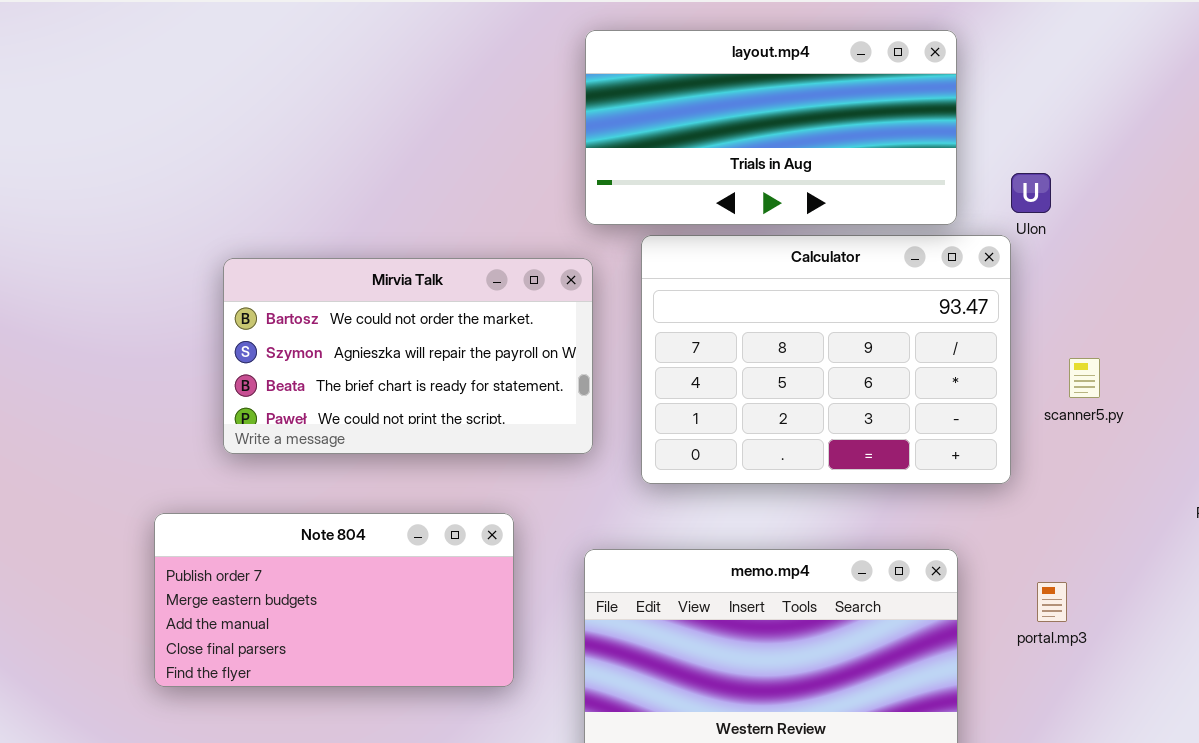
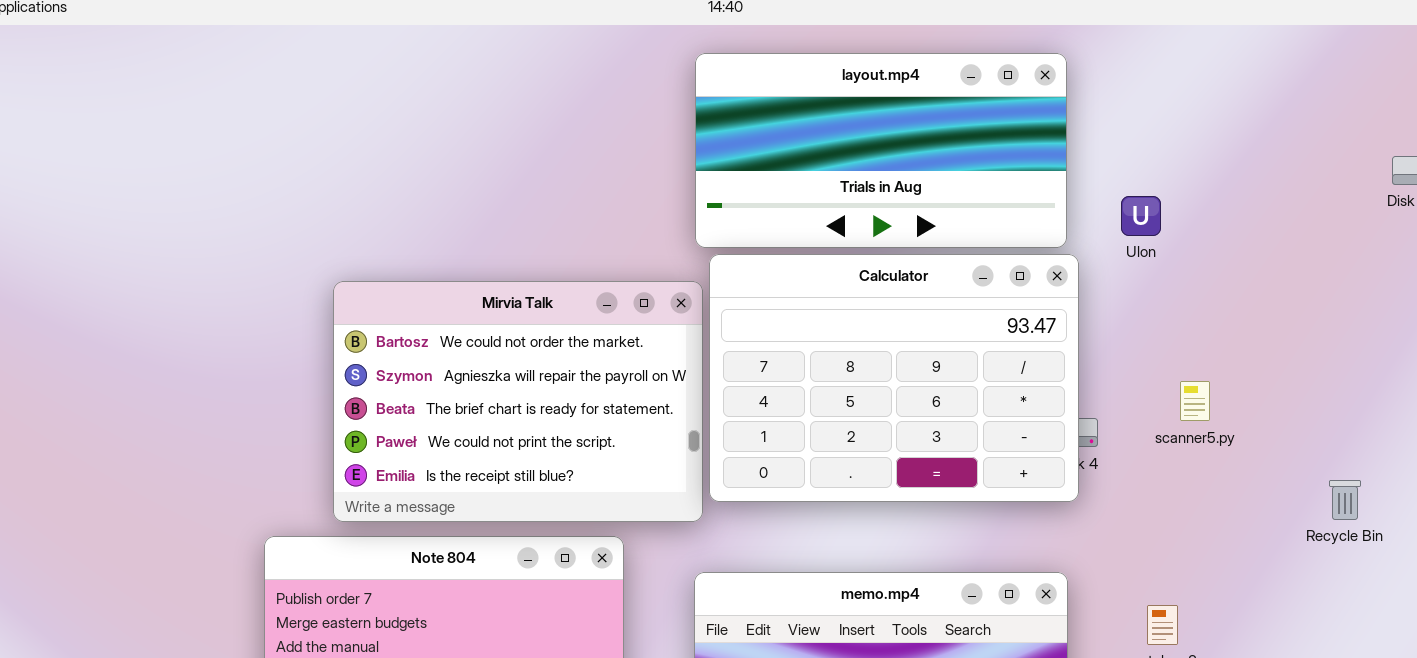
Calculator: [641,235,1011,484] -> [709,254,1079,502], moved
Mirvia Talk: [223,258,593,454] -> [333,281,703,522], resized

